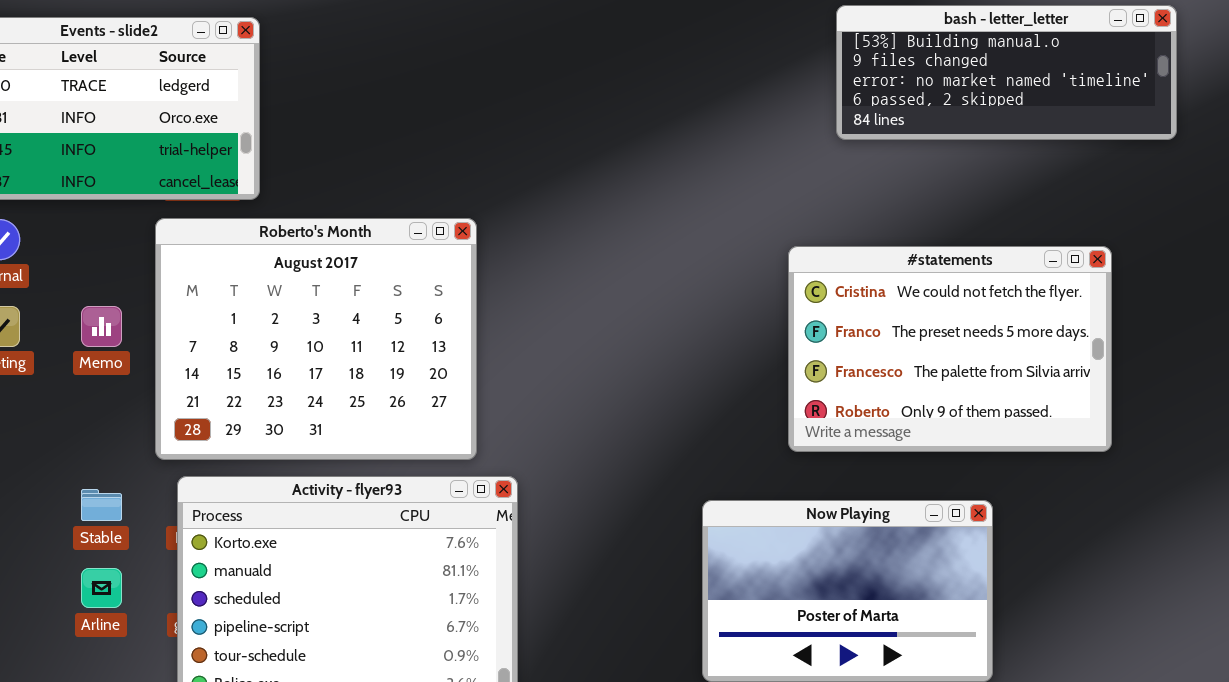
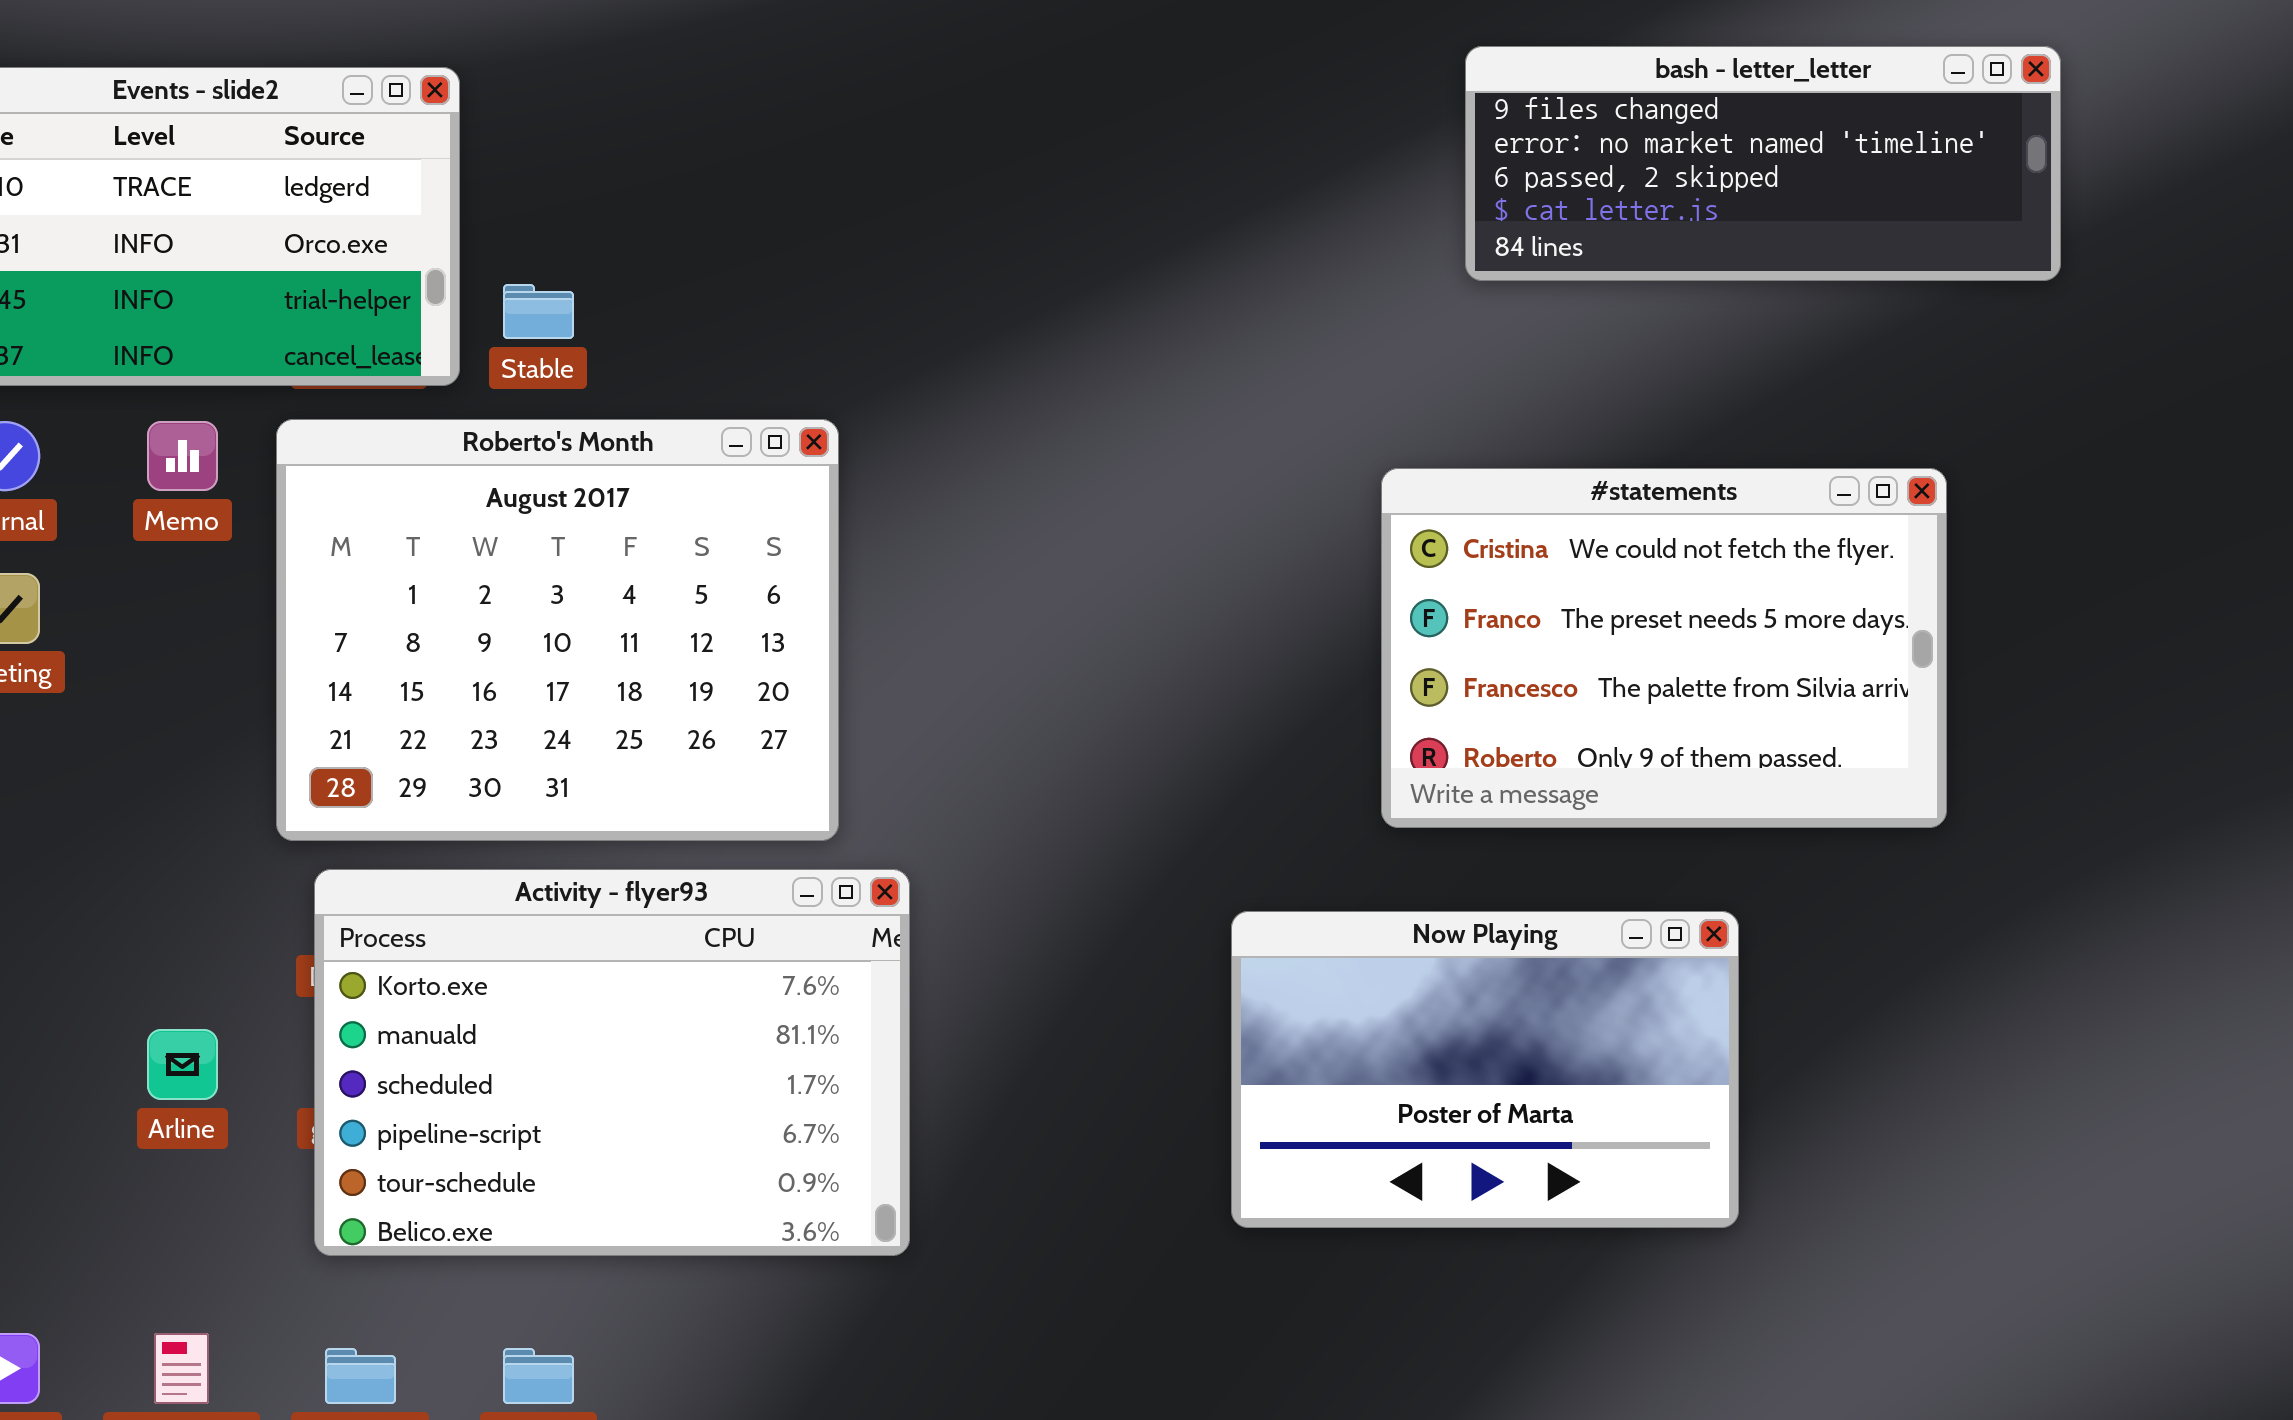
bash - letter_letter: [836,5,1177,140] -> [1465,46,2061,281], scrolled down 1 row
Memo: [81,306,122,347] -> [147,421,218,491], moved
Stable: [81,489,122,521] -> [503,284,574,339], moved

